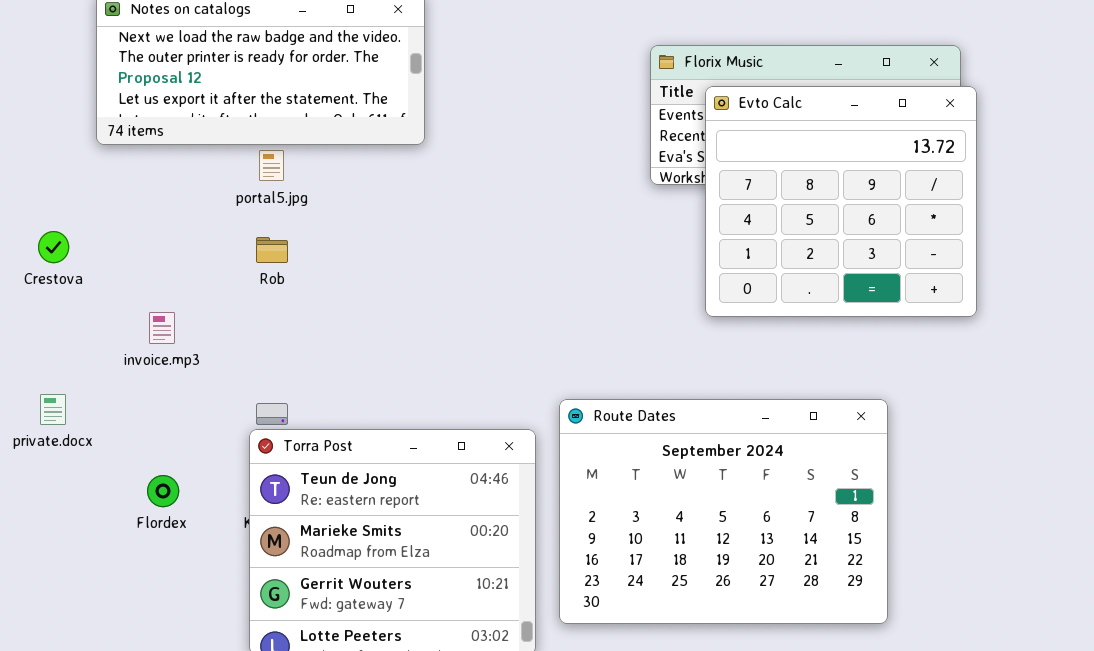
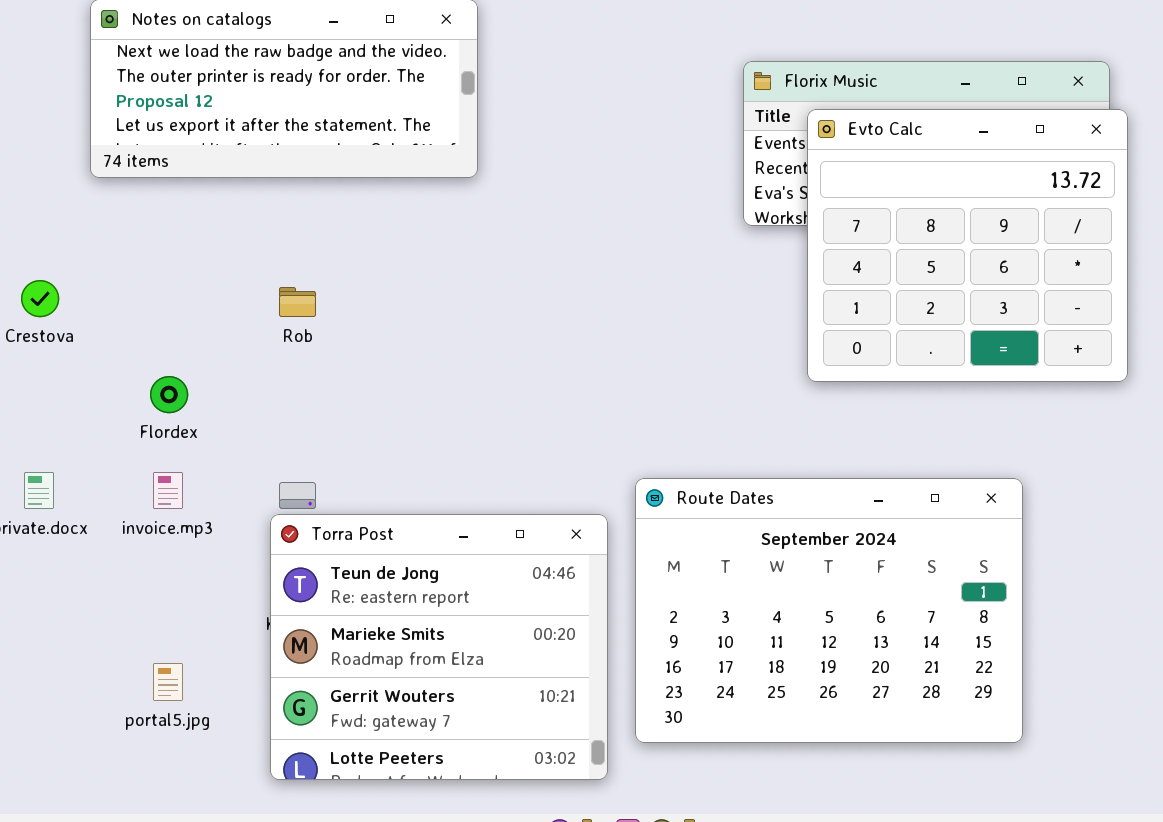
portal5.jpg: [259,150,284,181] -> [153,663,183,701], moved
invoice.mp3: [149,312,175,344] -> [153,472,183,509], moved
Flordex: [147,475,179,507] -> [150,376,188,413], moved

